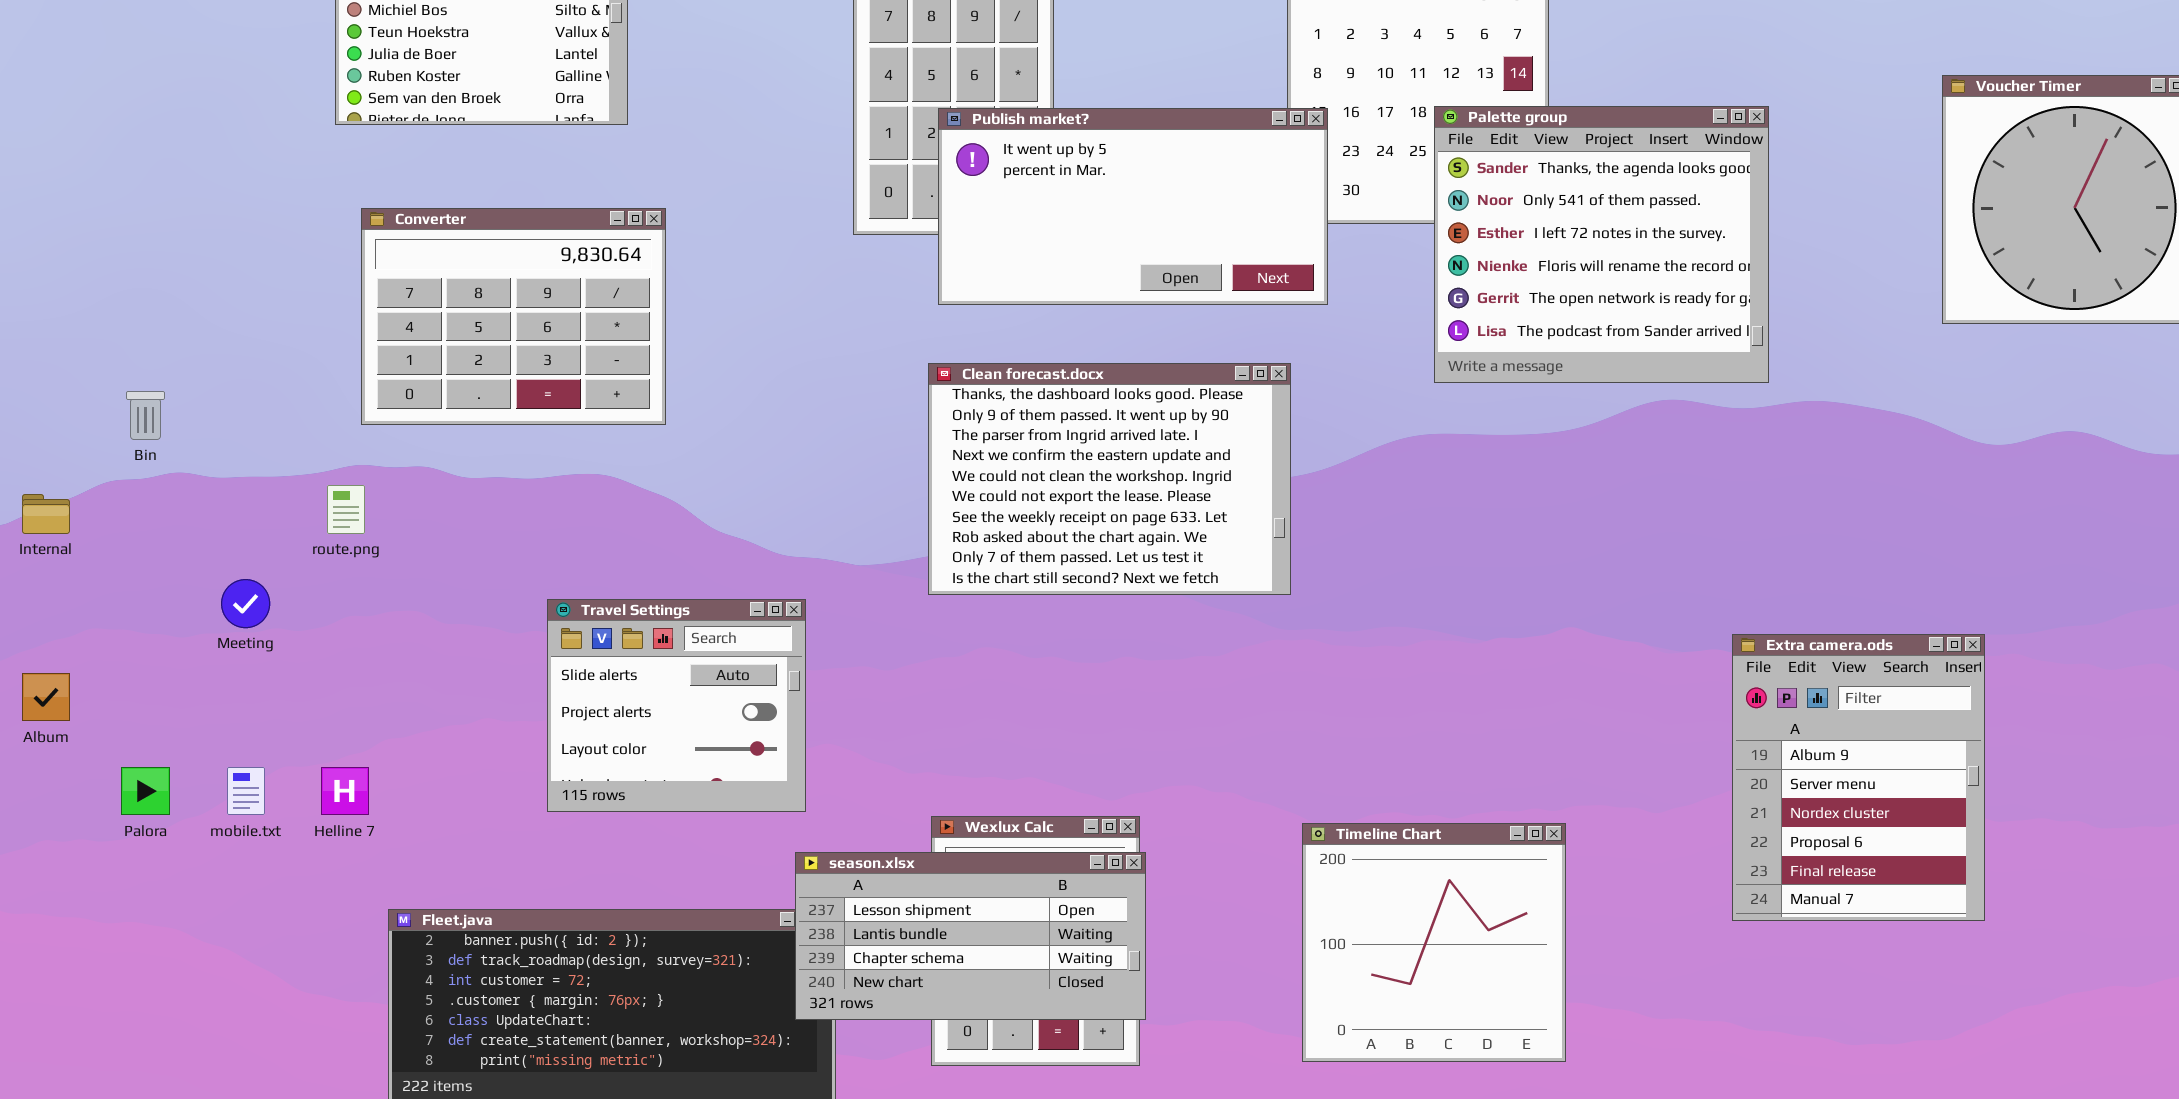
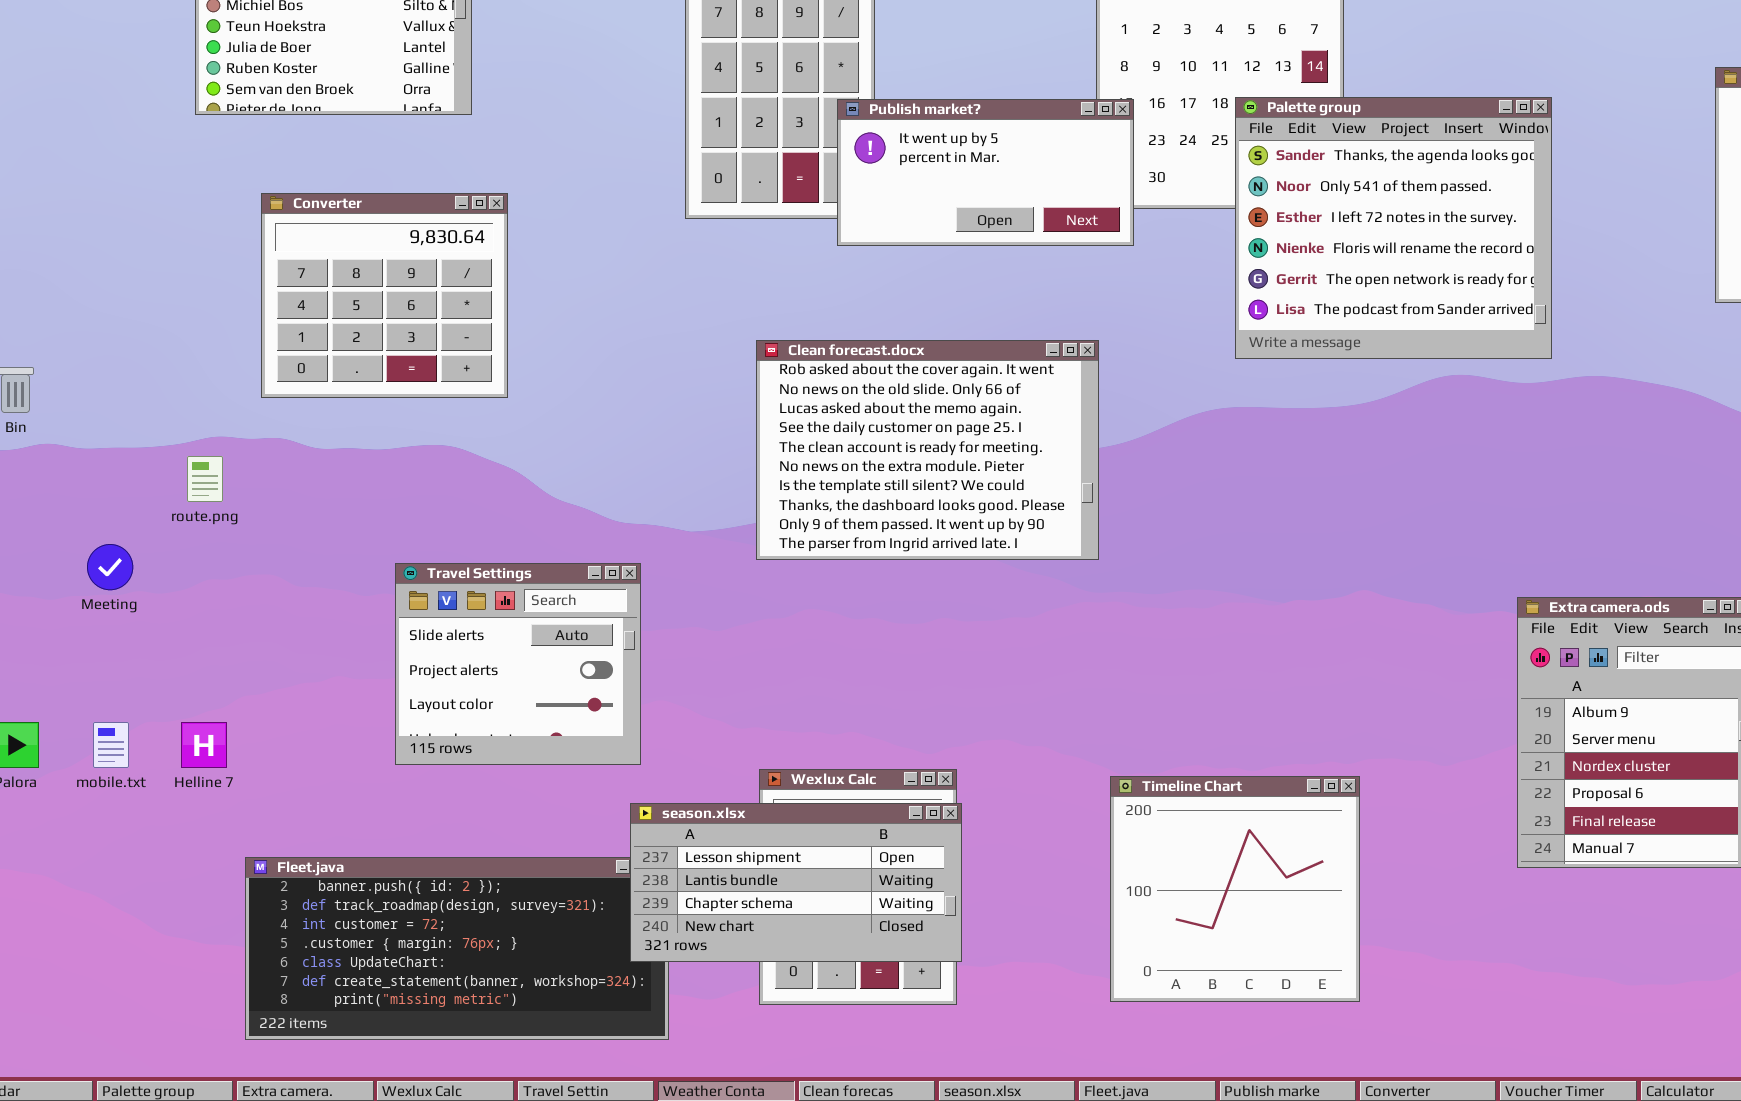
Publish market?: [938,108,1328,305] -> [837,99,1134,246], resized
Converter: [361,208,666,425] -> [261,193,508,398], resized
Clean forecast.docx: [928,363,1291,595] -> [756,340,1099,560], scrolled up 7 rows

